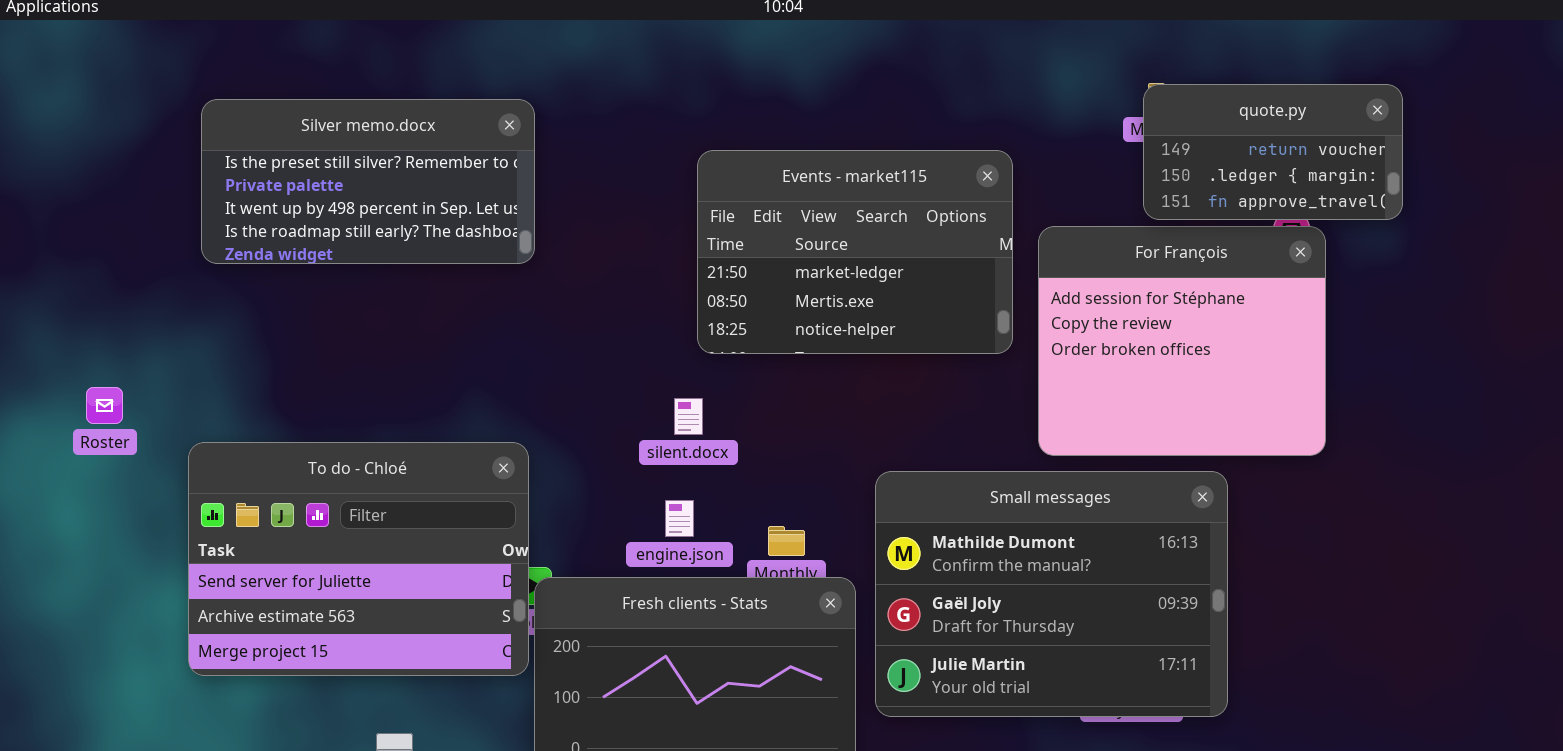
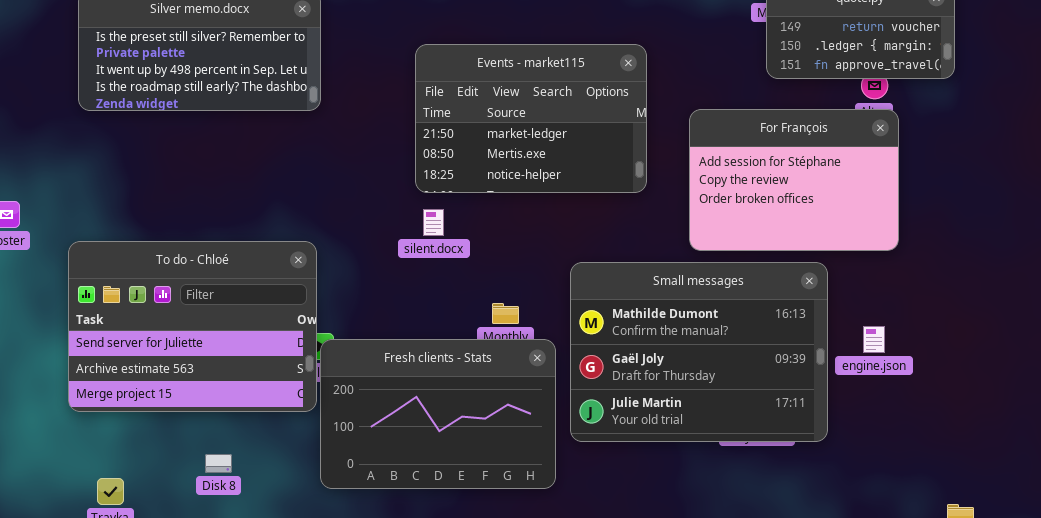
Events - market115: [697,150,1013,354] -> [415,44,647,193], moved
For François: [1038,226,1326,456] -> [689,109,899,251], resized
engine.json: [665,500,694,537] -> [863,326,885,353], moved

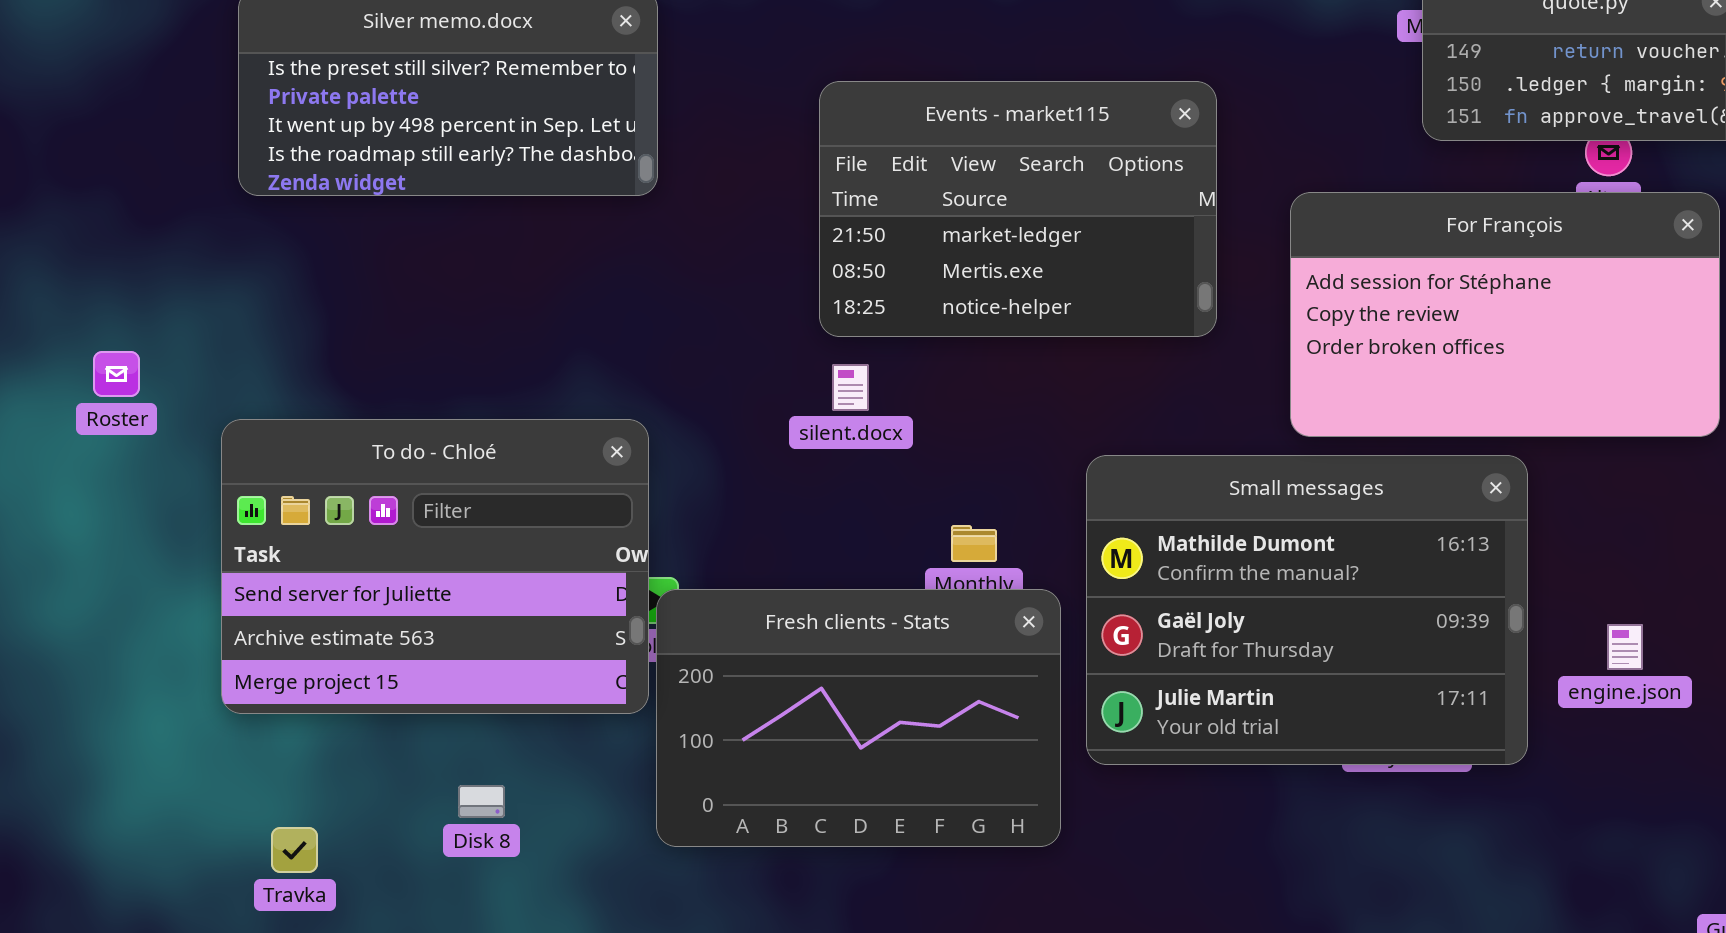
For François: [689,109,899,251] -> [1290,192,1720,437], resized
engine.json: [863,326,885,353] -> [1607,624,1643,670], moved

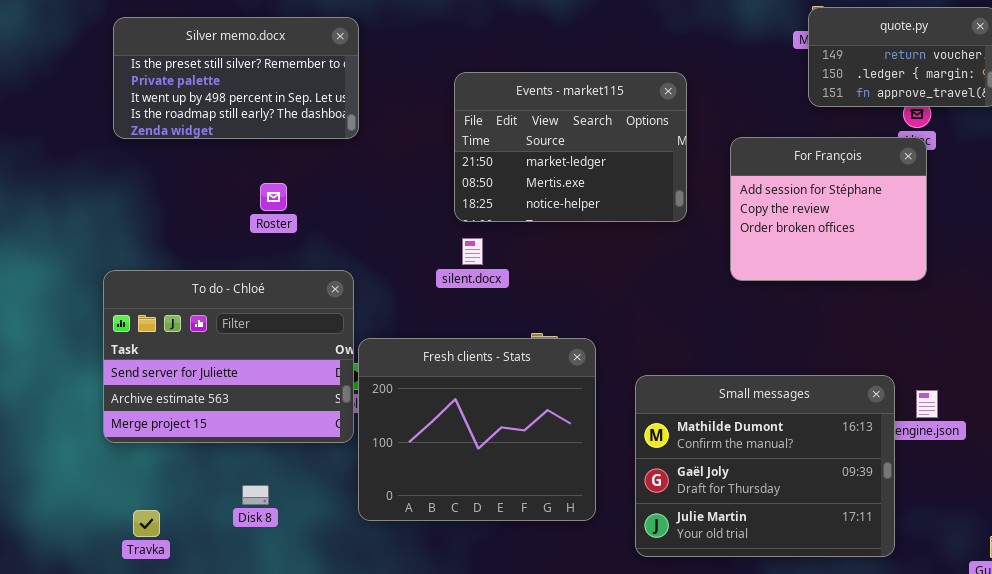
For François: [1290,192,1720,437] -> [730,137,927,281], resized
Roster: [93,351,140,397] -> [260,183,287,211], moved
Small messages: [1086,455,1528,765] -> [635,375,895,557], moved
Fresh clients - Stats: [656,589,1061,847] -> [358,338,596,521], resized

